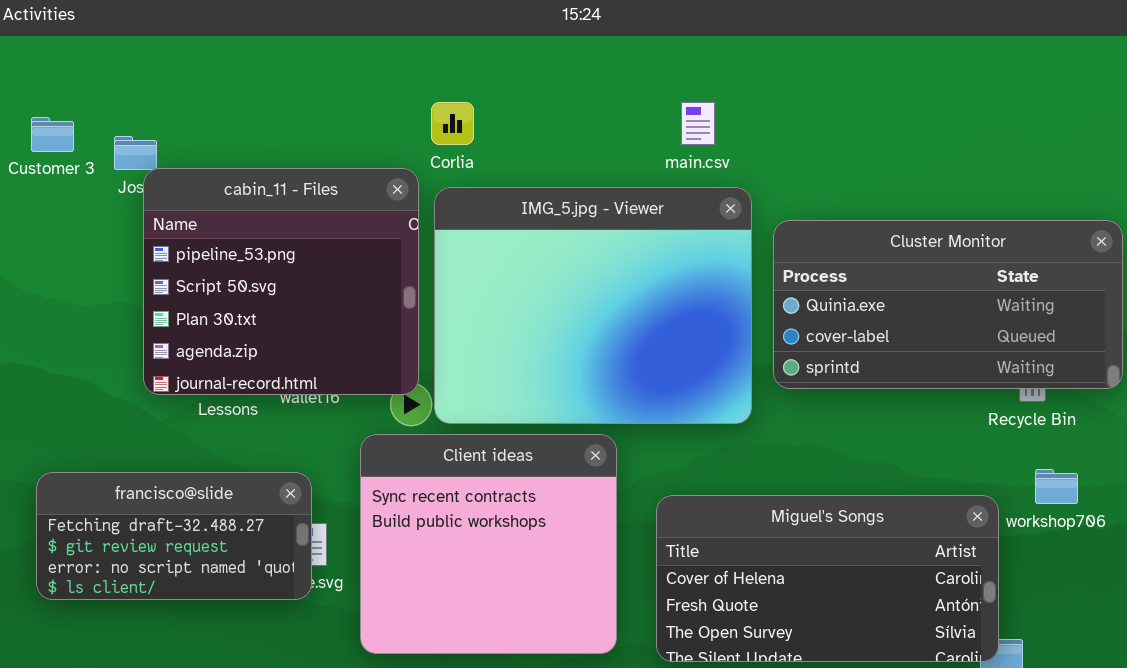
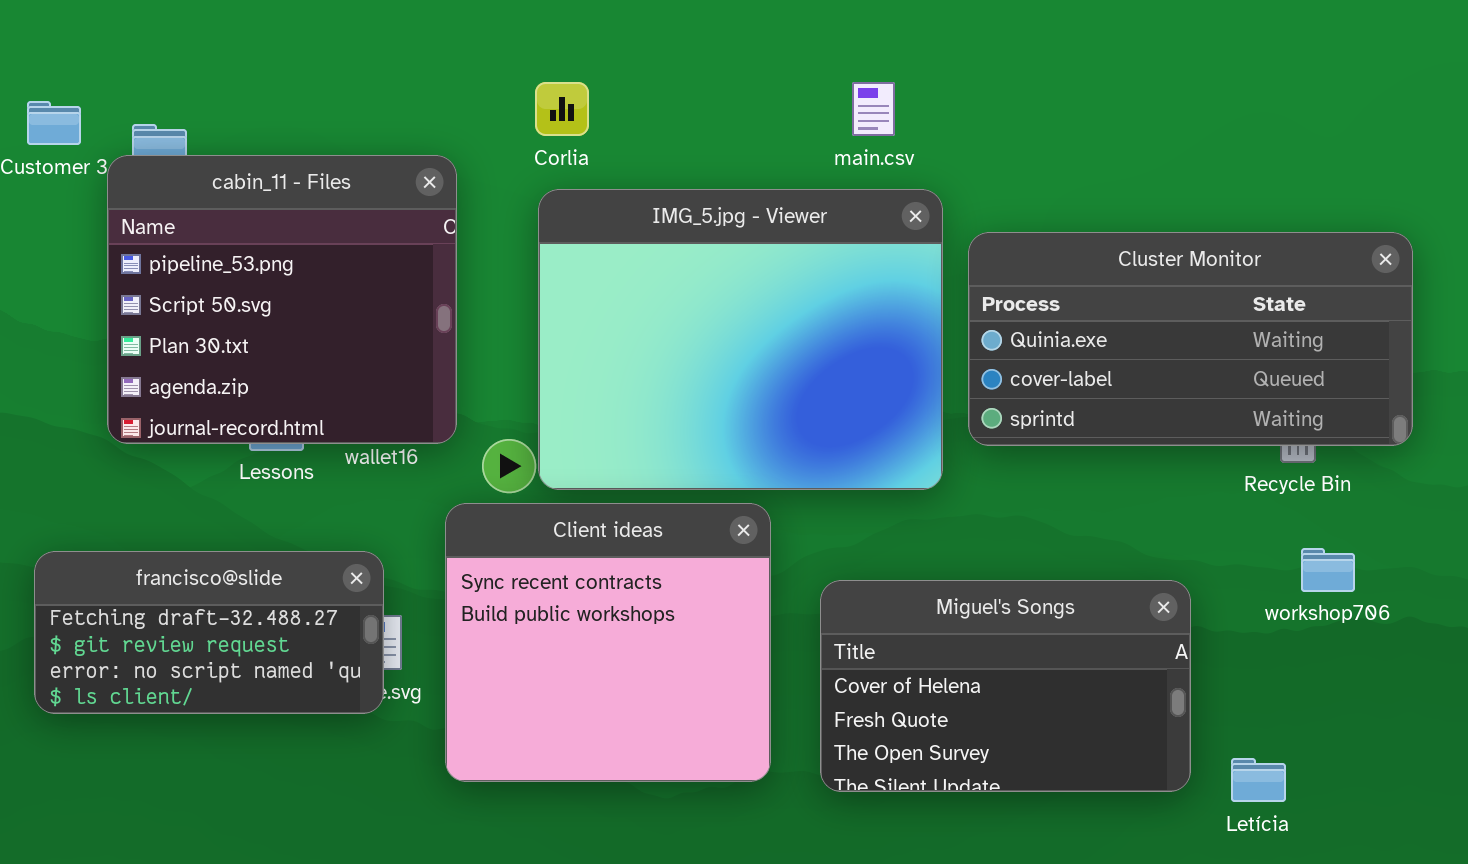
cabin_11 - Files: [143,168,419,395] -> [107,155,457,444], moved
Miguel's Songs: [656,495,999,662] -> [820,580,1191,792], resized

